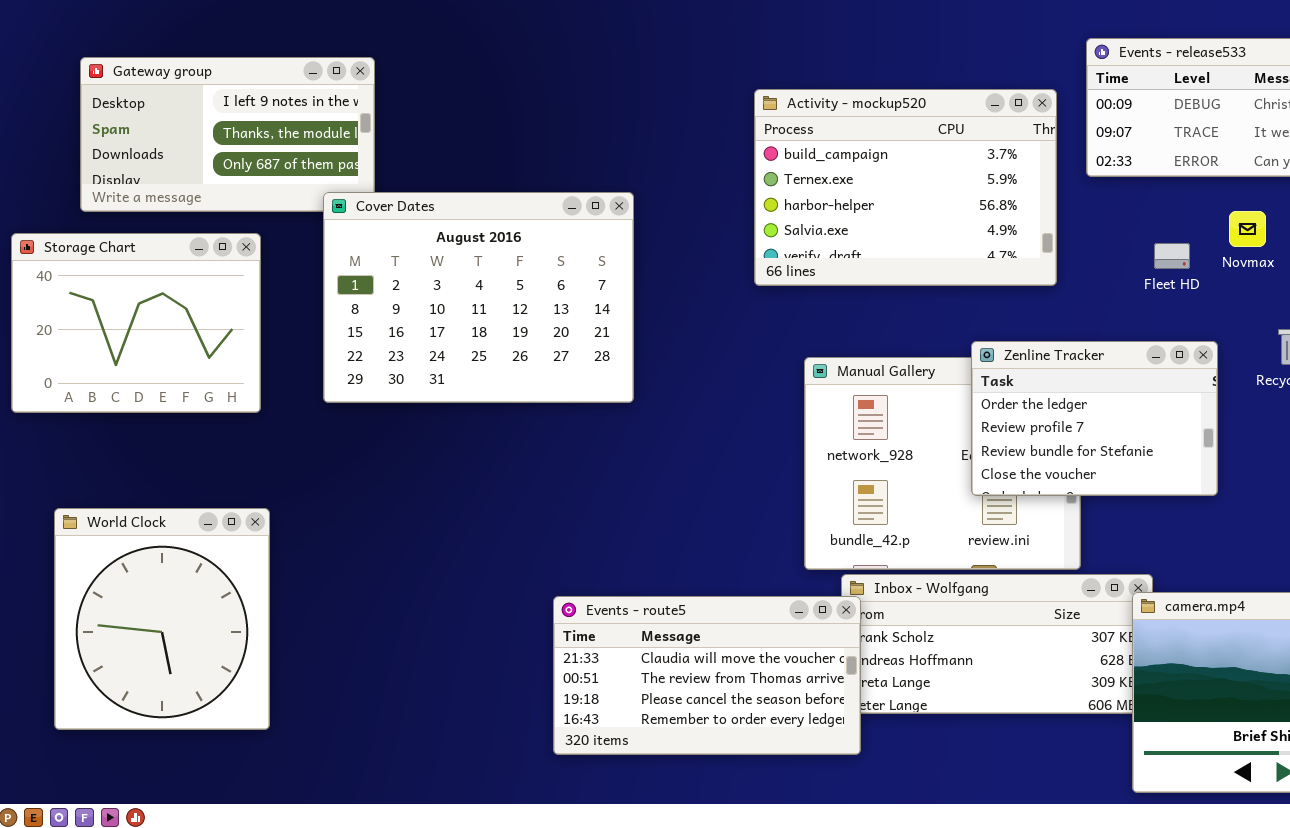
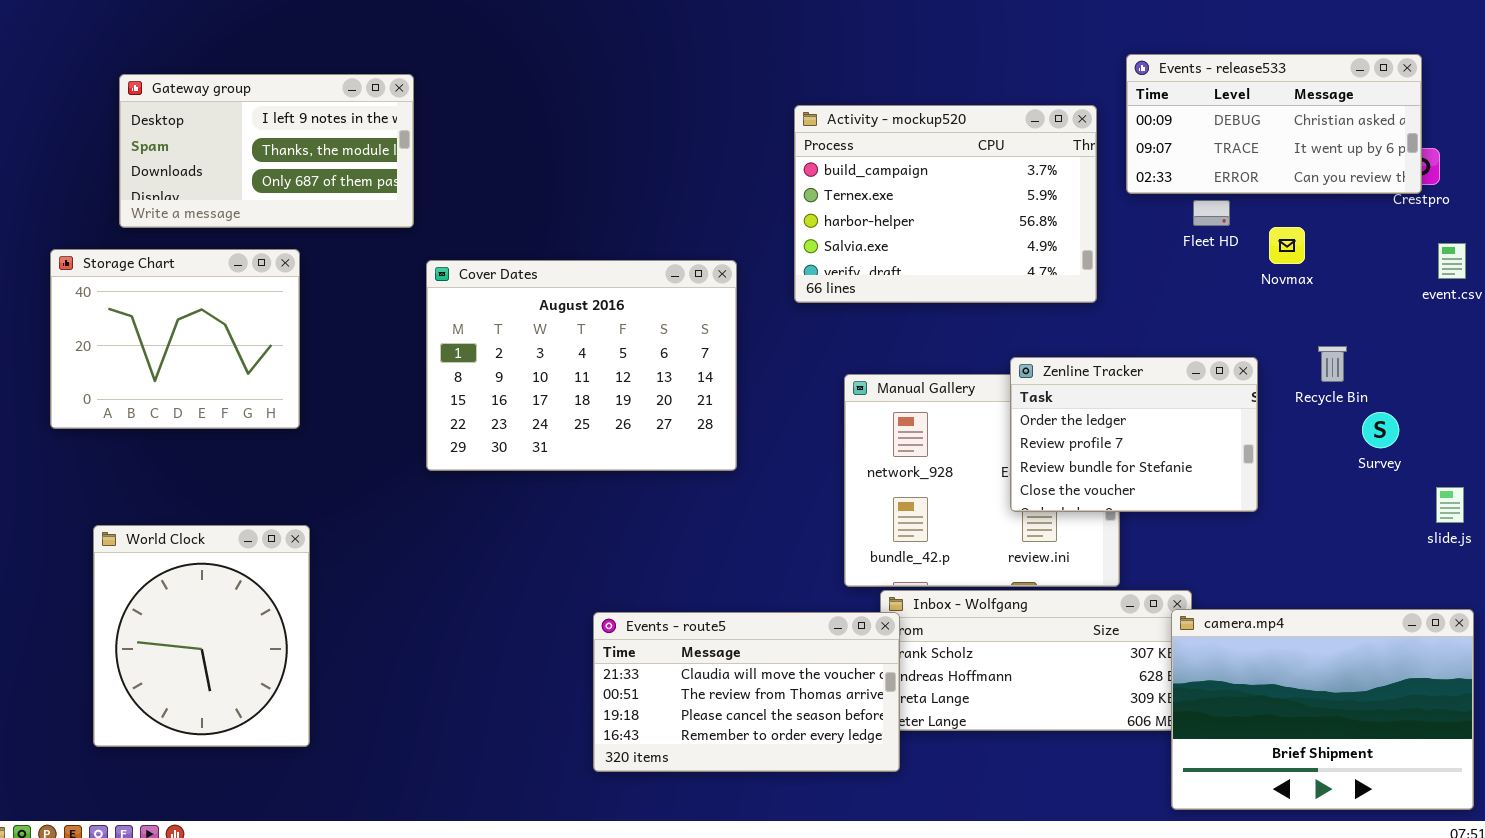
Cover Dates: [323,192,634,403] -> [426,260,737,471], moved
Fleet HD: [1154,243,1190,269] -> [1193,200,1230,226], moved

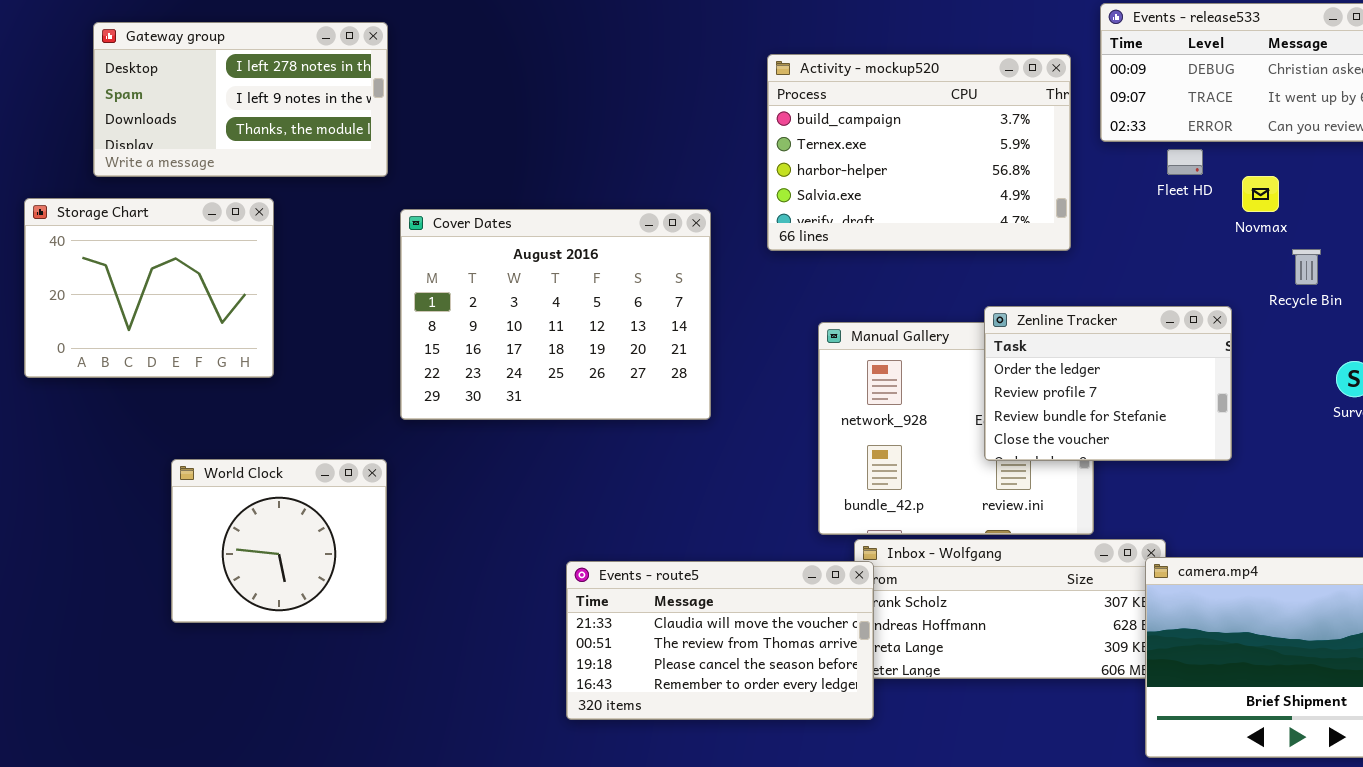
Gateway group: [119,74,414,228] -> [93,22,388,177], scrolled up 1 row
Recycle Bin: [1318,346,1347,382] -> [1292,249,1321,285], moved
World Clock: [93,525,310,747] -> [171,459,387,623], moved, resized

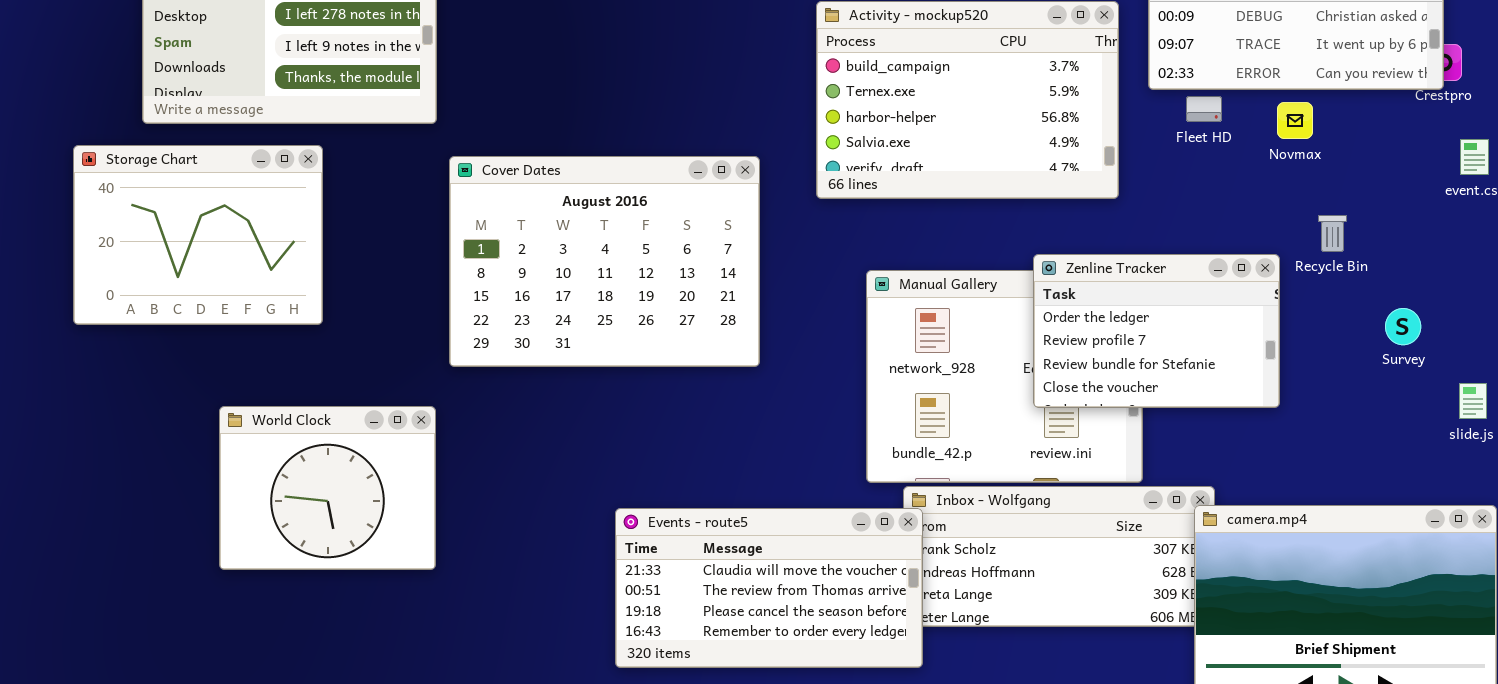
Fleet HD: [1167,149,1203,175] -> [1186,96,1222,122], moved
Novmax: [1242,176,1279,212] -> [1277,102,1313,139], moved
Recycle Bin: [1292,249,1321,285] -> [1318,215,1347,252], moved

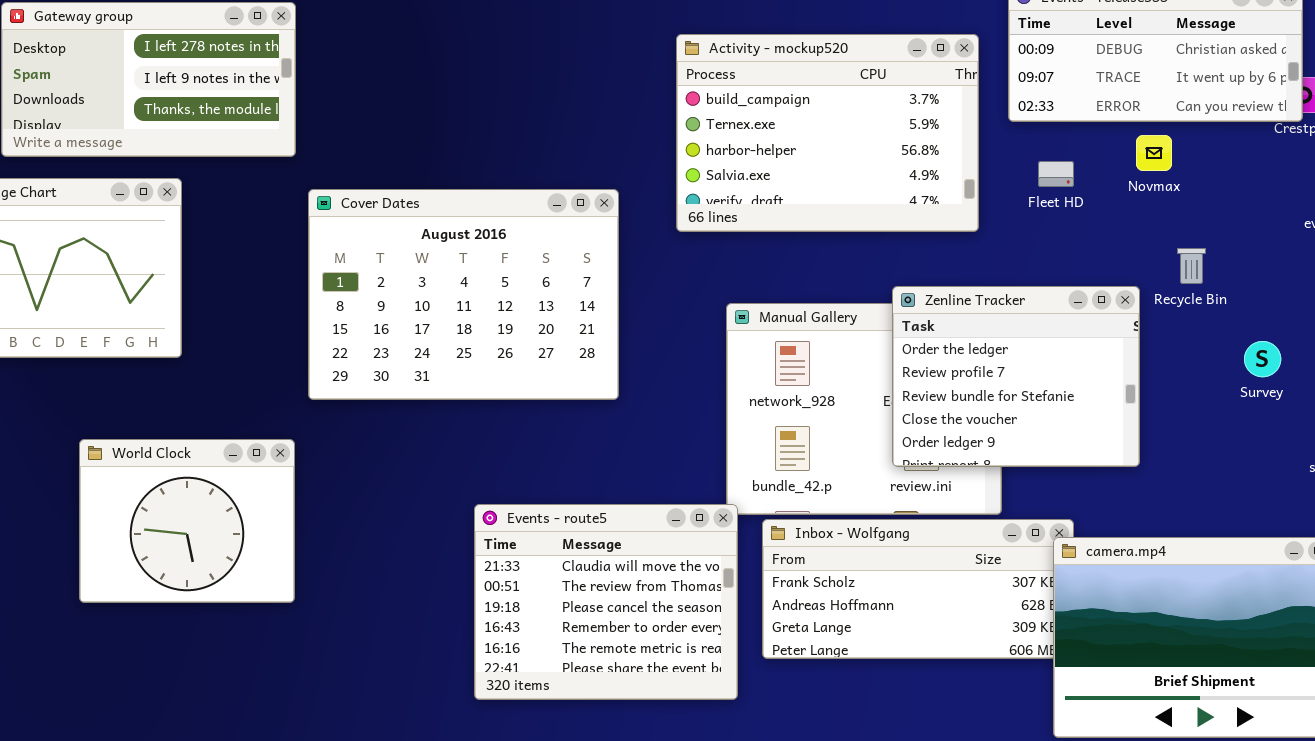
Fleet HD: [1186,96,1222,122] -> [1038,161,1074,187], moved
Zenline Tracker: [1033,254,1280,408] -> [892,286,1140,467], resized
Events - route5: [615,508,923,668] -> [474,504,738,700], resized

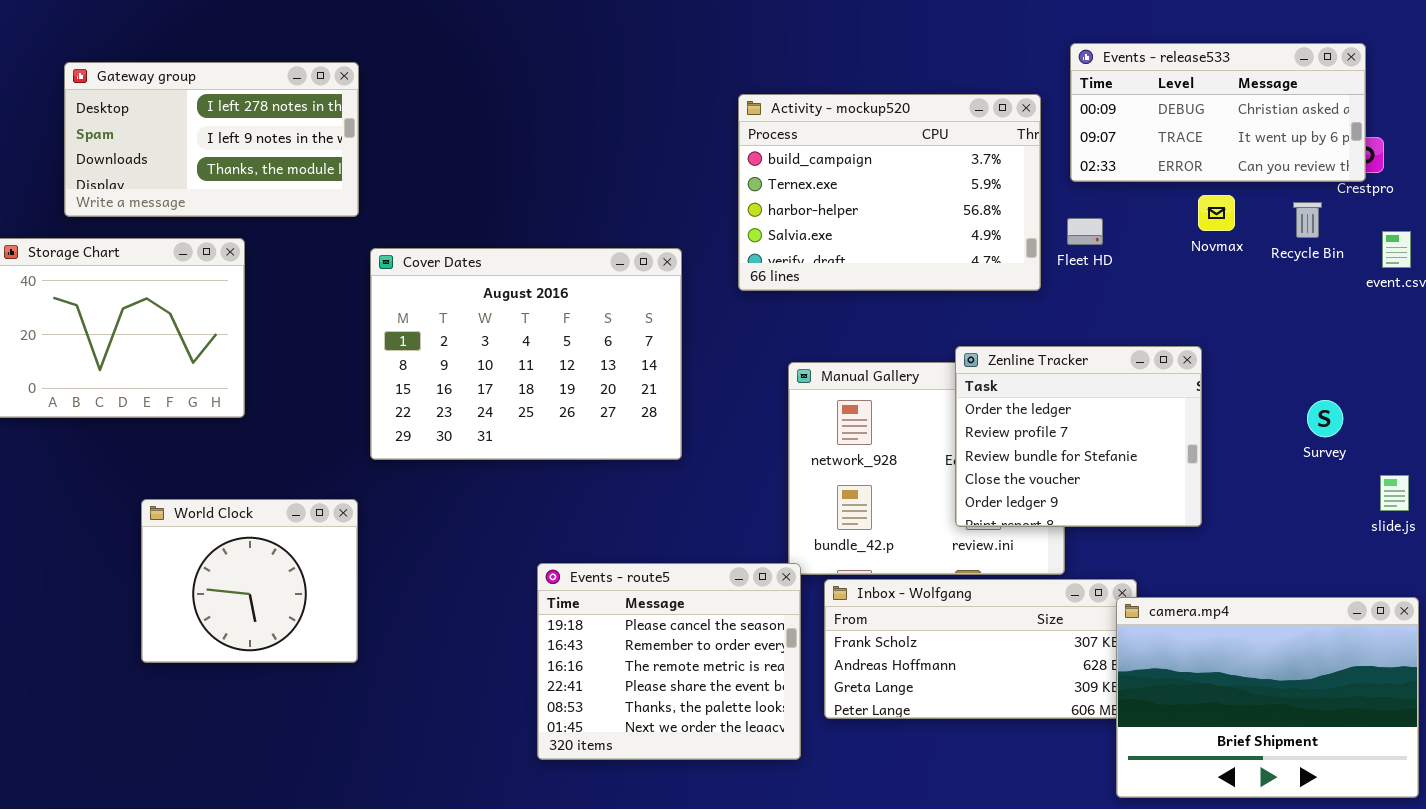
Fleet HD: [1038,161,1074,187] -> [1067,218,1103,245], moved
Recycle Bin: [1177,248,1206,284] -> [1293,202,1322,238], moved
Events - route5: [474,504,738,700] -> [537,563,801,760], scrolled down 2 rows

